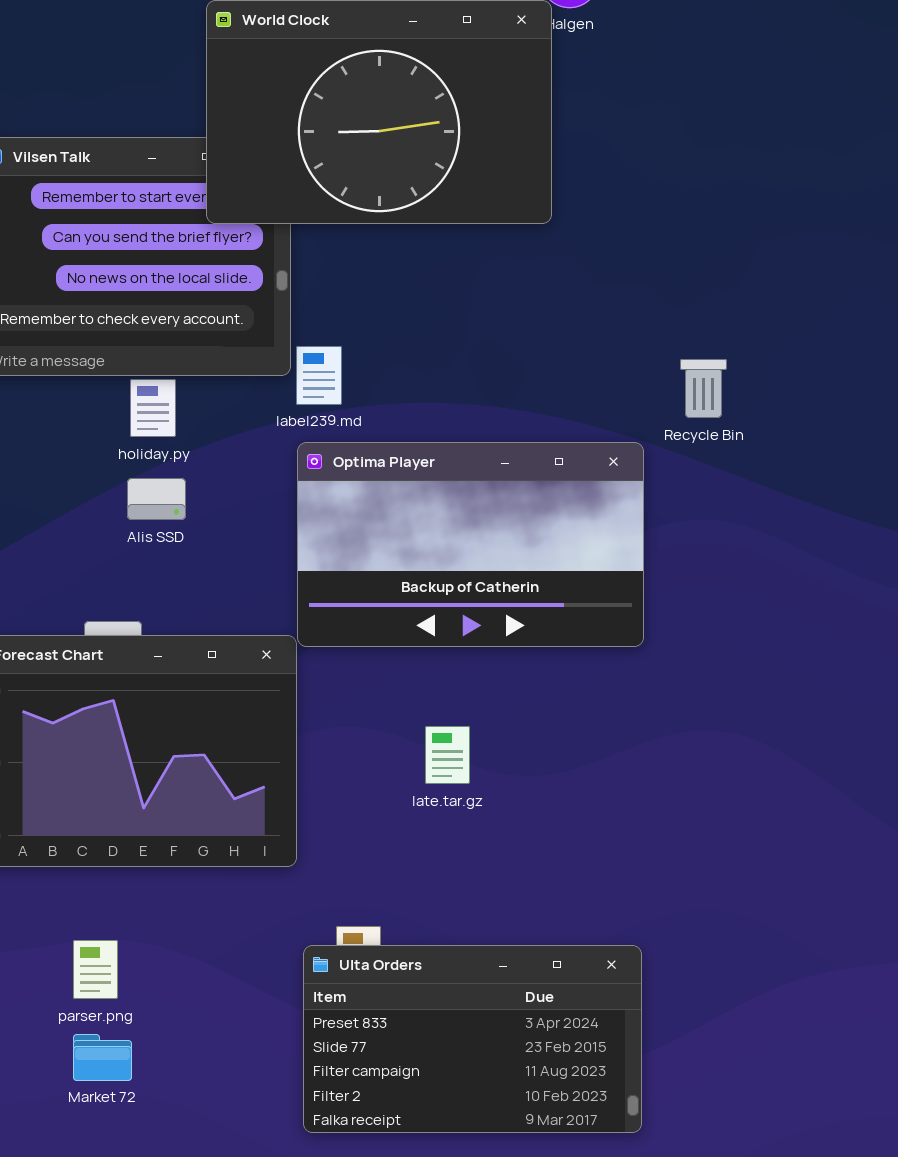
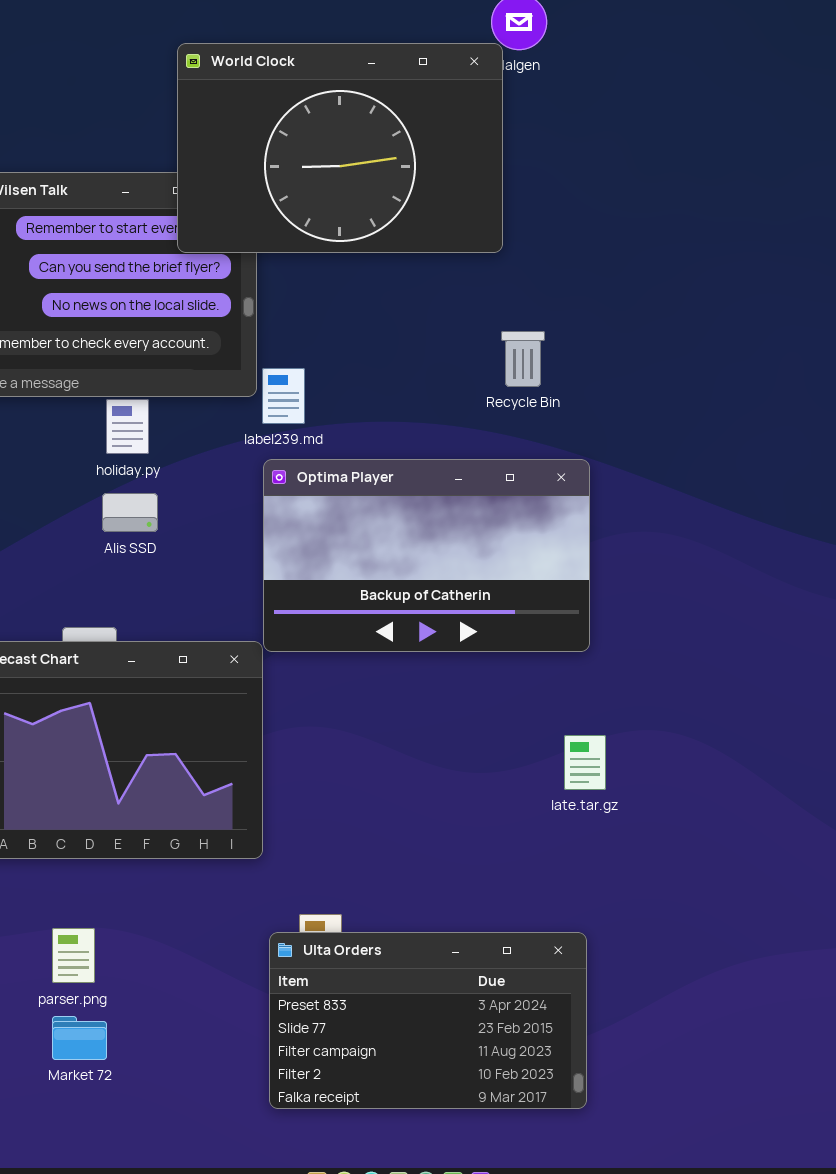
Recycle Bin: [680,359,727,418] -> [501,331,545,387], moved
late.tar.gz: [425,726,470,784] -> [564,735,606,790], moved

